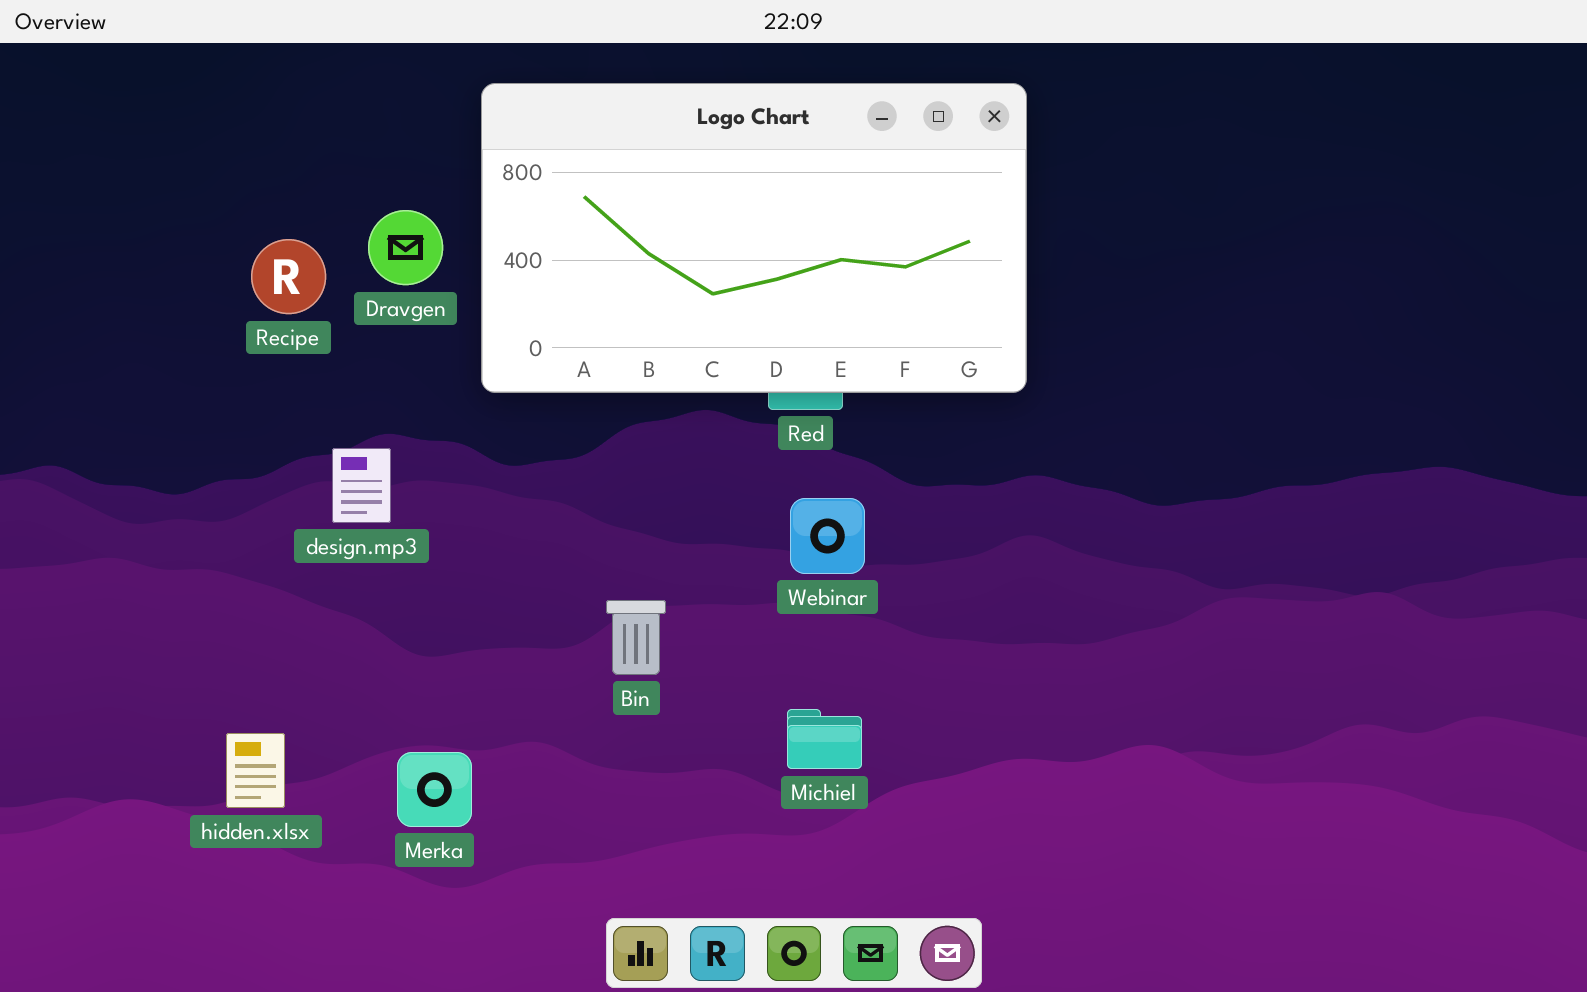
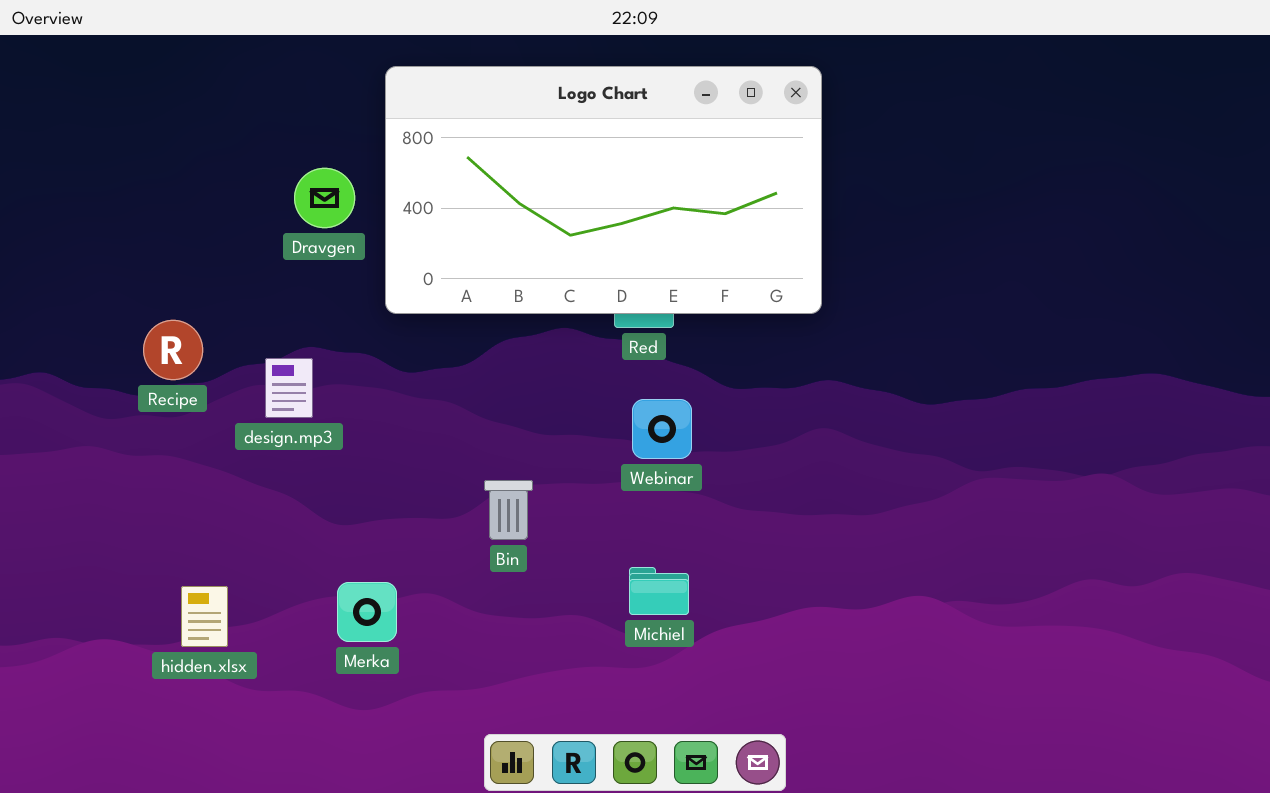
Recipe: [251,239,326,314] -> [143,320,203,380], moved
Merka: [397,752,472,827] -> [337,582,397,642], moved

